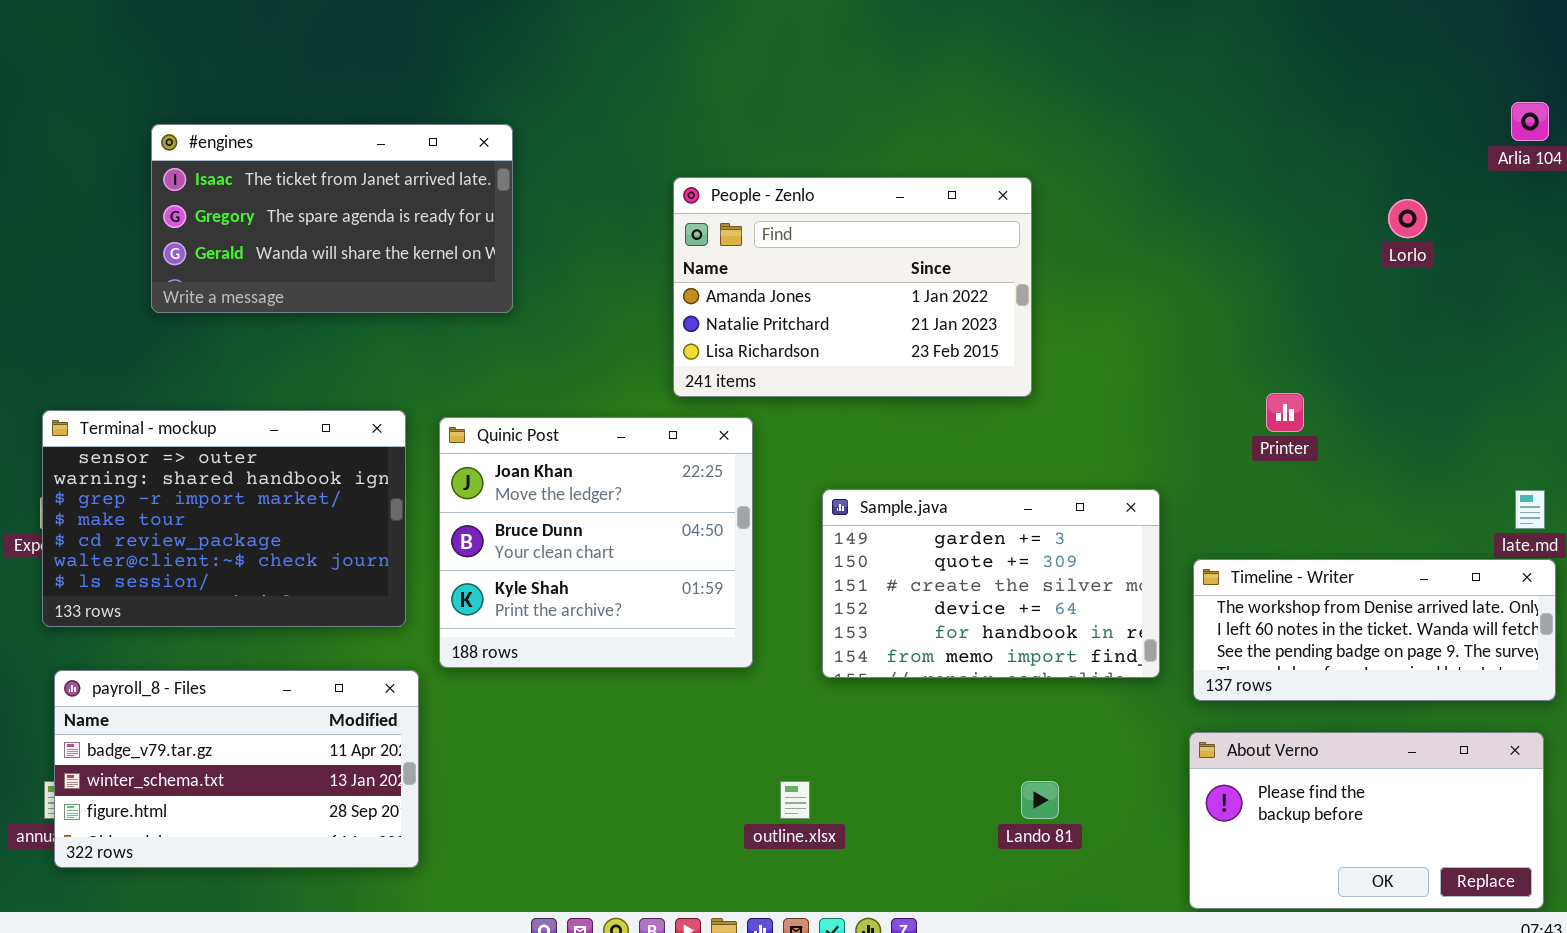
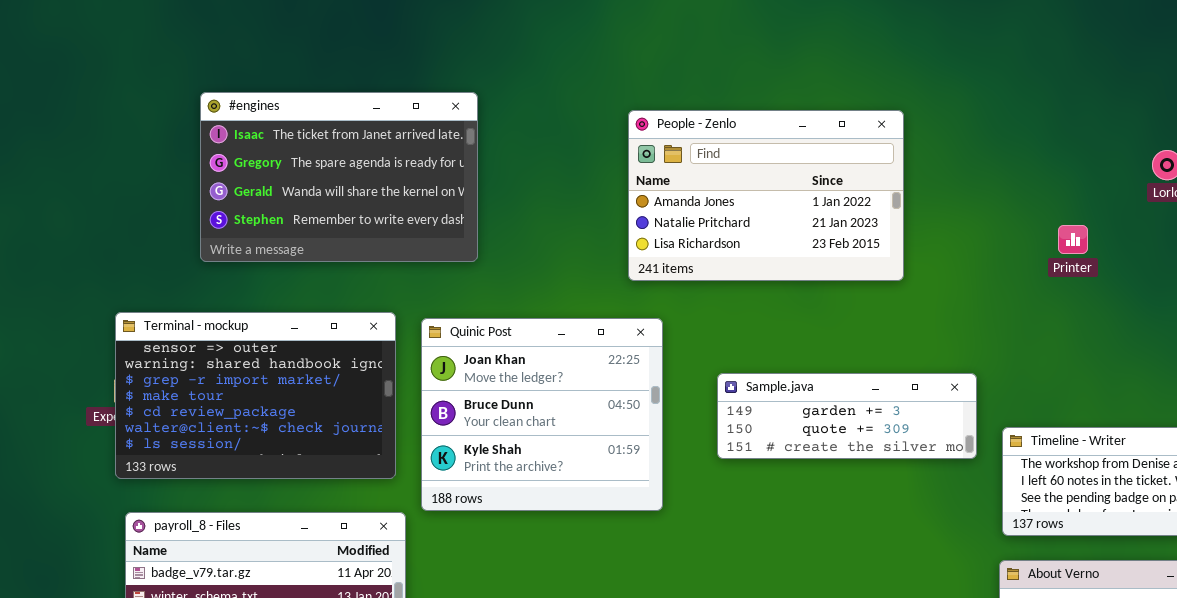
#engines: [151,124,513,313] -> [200,92,478,262], resized
People - Zenlo: [673,177,1032,397] -> [628,110,904,281], moved
Printer: [1266,393,1304,432] -> [1058,225,1088,254], moved
Sample.java: [822,489,1160,678] -> [717,373,977,459], resized

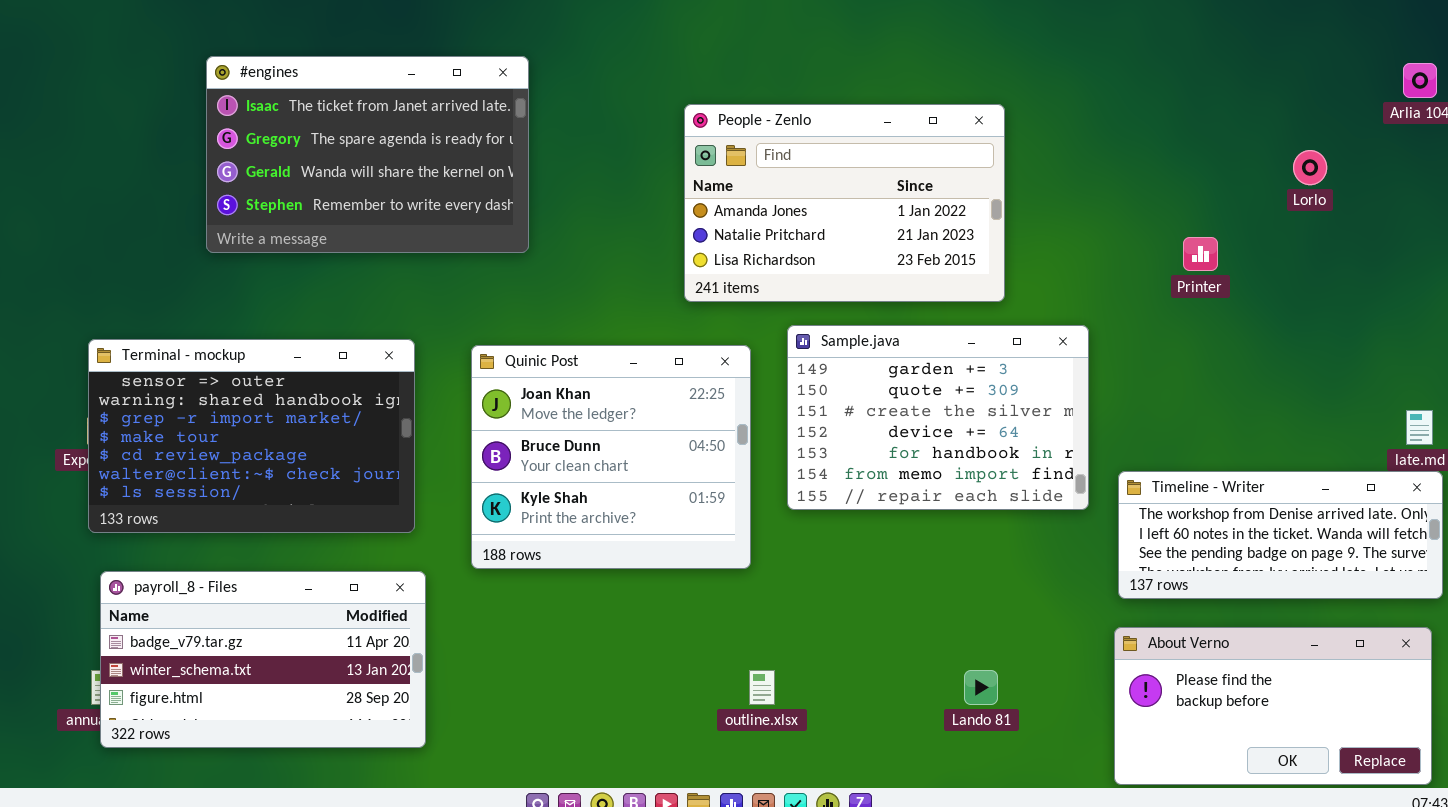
#engines: [200,92,478,262] -> [206,56,529,253], moved
Quinic Post: [421,318,663,511] -> [471,345,751,569], moved
Sample.java: [717,373,977,459] -> [787,325,1089,510], resized

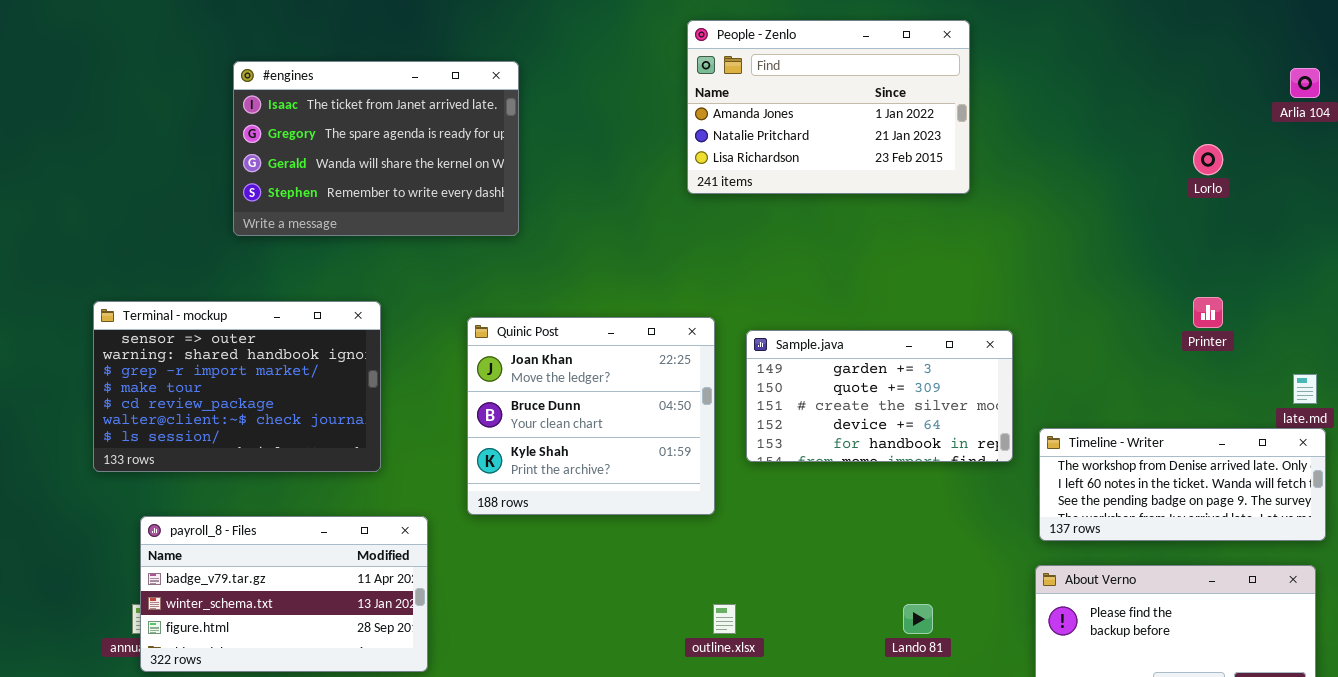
People - Zenlo: [684,104,1005,302] -> [687,20,970,194], moved
Printer: [1183,237,1218,271] -> [1193,297,1223,328], moved
Sample.java: [787,325,1089,510] -> [746,330,1013,462], resized
Terminal - mockup: [88,339,415,533] -> [93,301,381,472], moved

